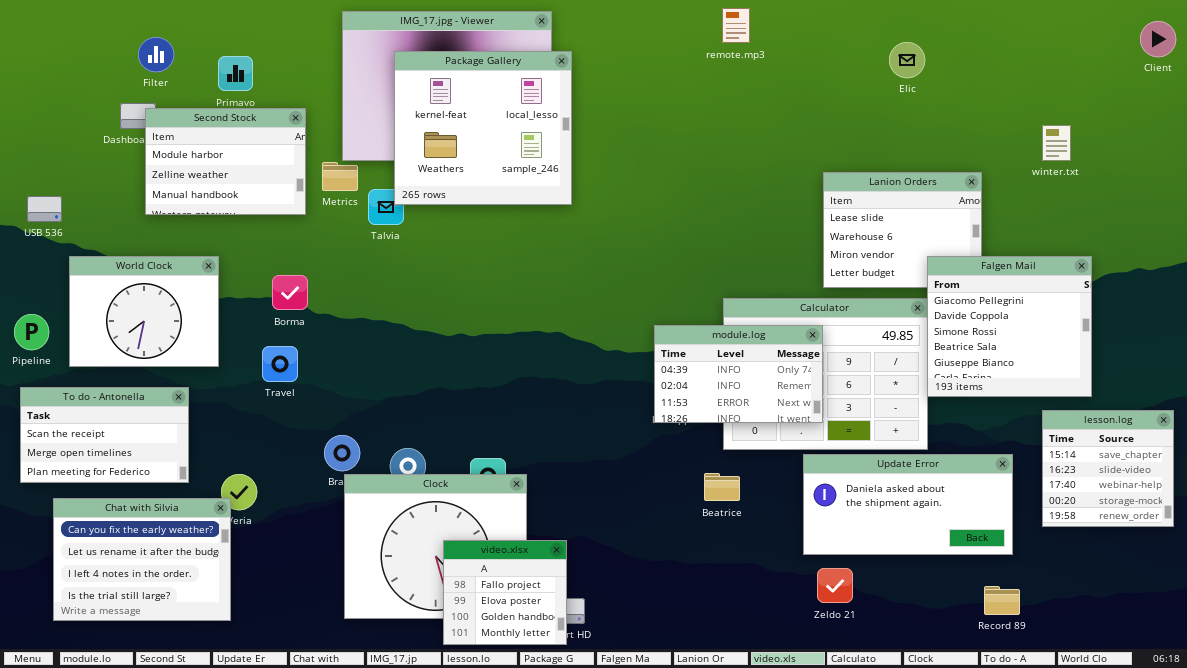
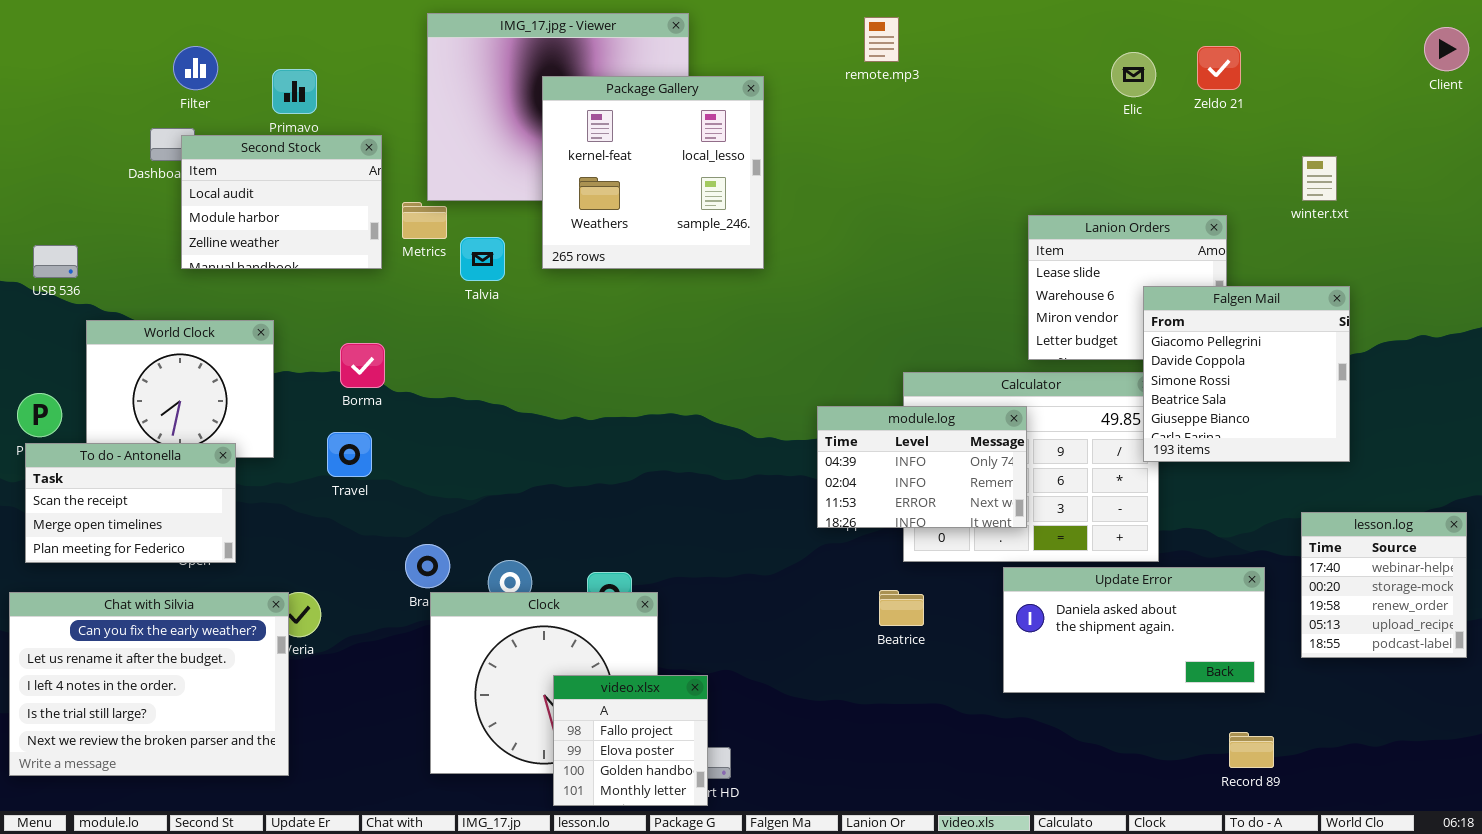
remote.mp3: [722,8,750,43] -> [864,17,899,62], moved
Package Gallery: [394,51,572,205] -> [542,76,764,269], moved
Second Stock: [145,108,306,215] -> [181,135,382,269], scrolled up 1 row
Falgen Mail: [927,256,1092,397] -> [1143,286,1350,462], moved
To do - Antonella: [20,387,189,483] -> [25,443,236,563], moved
lesson.log: [1042,410,1174,527] -> [1301,512,1467,658], scrolled down 2 rows
Chat with Silvia: [53,498,231,621] -> [9,592,289,776], resized
Zeldo 21: [817,568,853,603] -> [1197,46,1241,90], moved

